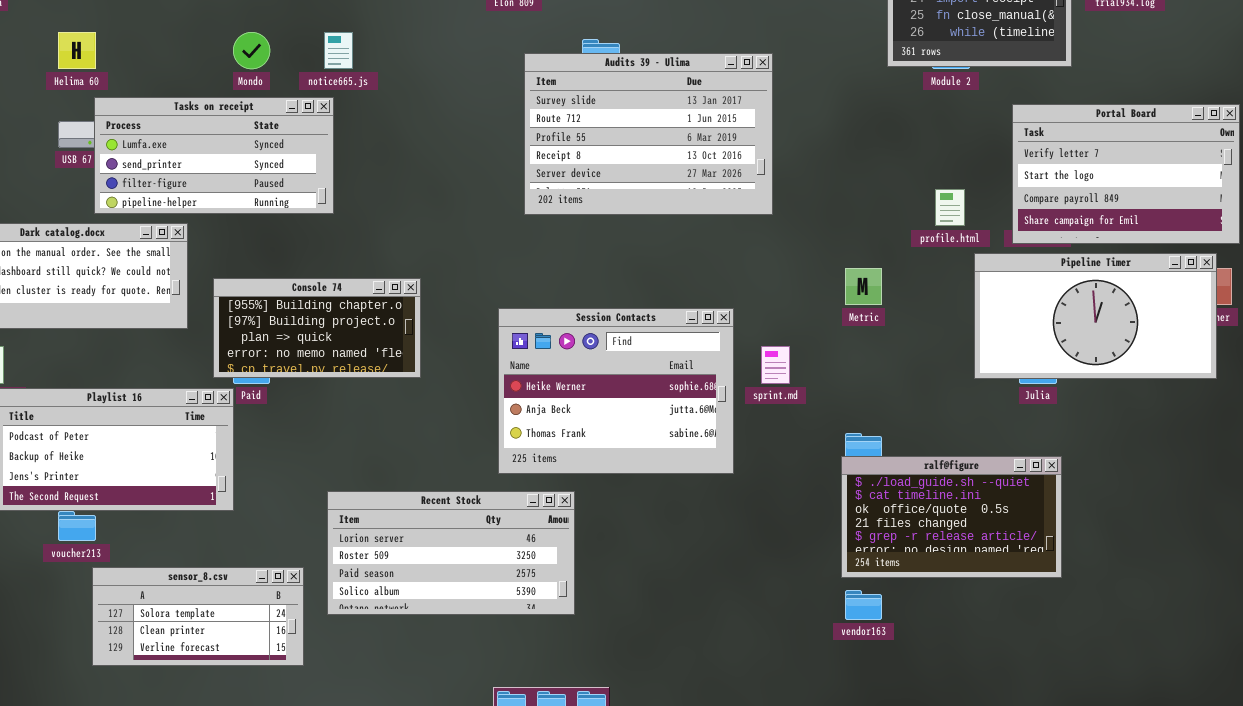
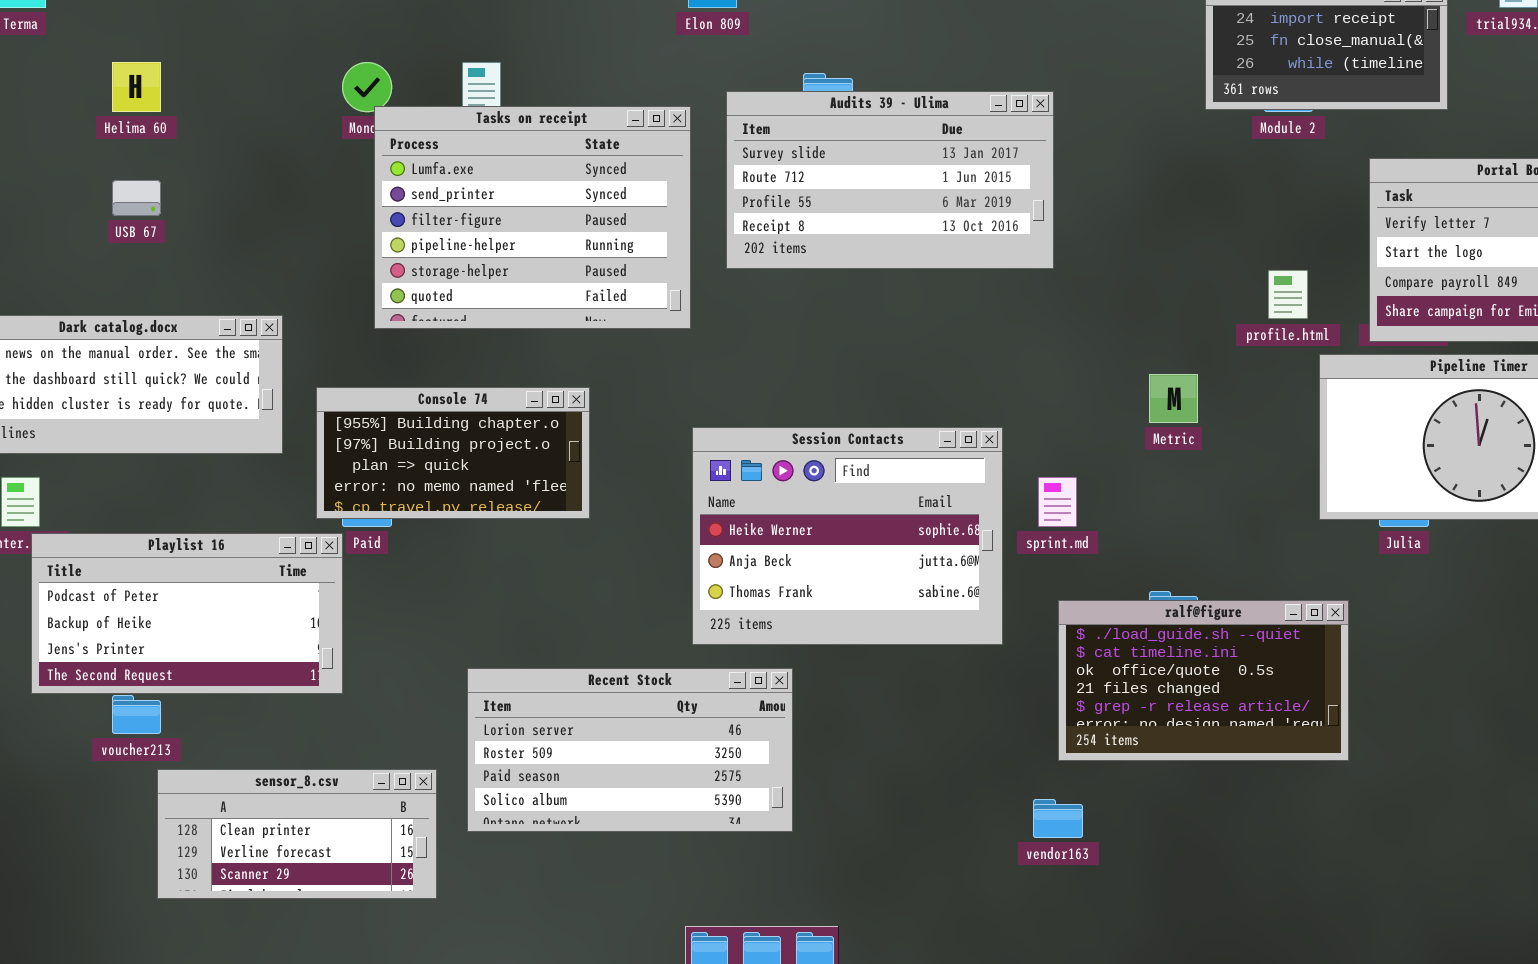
Audits 39 - Ulima: [524,53,773,215] -> [726,91,1054,269], resized
Tasks on receipt: [94,97,334,214] -> [374,106,691,329], moved, resized
ralf@figure: [841,456,1062,578] -> [1058,600,1349,761], moved
sensor_8.csv: [92,567,304,666] -> [157,769,437,899], scrolled down 1 row
vendor163: [845,590,882,620] -> [1033,799,1083,838], moved

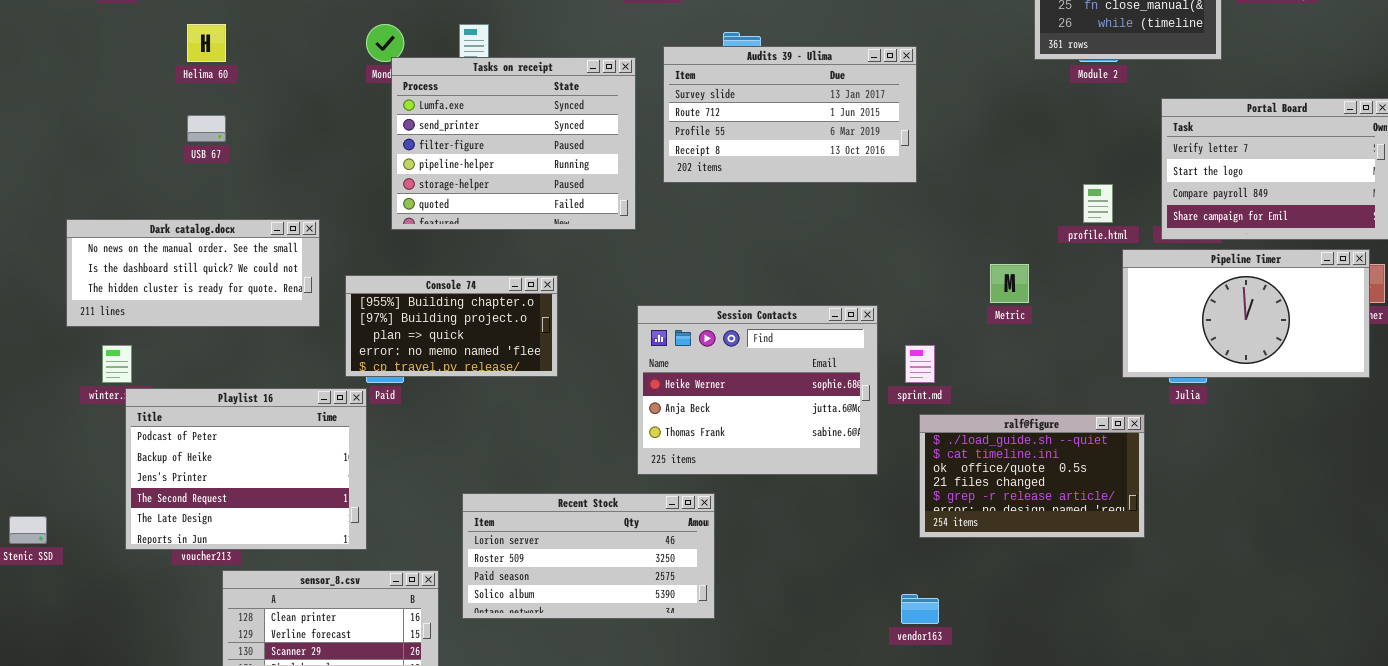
Playlist 16: [31,533,343,694] -> [125,388,367,550], resized
ralf@figure: [1058,600,1349,761] -> [919,414,1145,538], moved

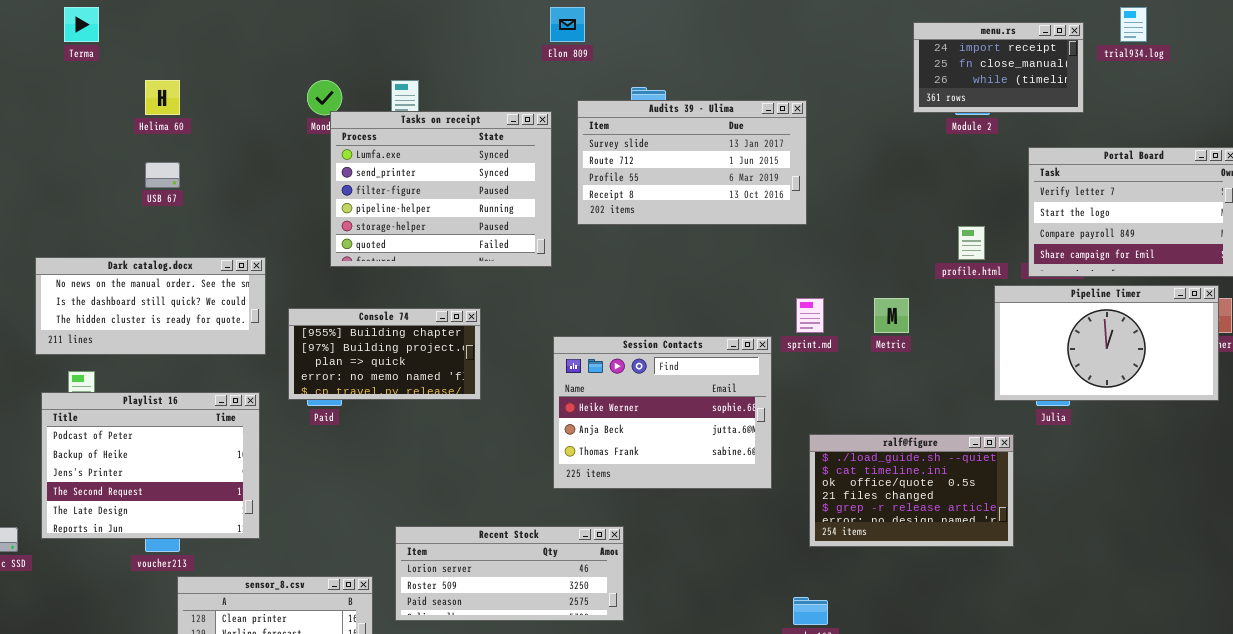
sprint.md: [905,345,935,383] -> [796,298,824,333], moved
Playlist 16: [125,388,367,550] -> [41,392,260,539], moved
Recent Stock: [462,493,715,619] -> [395,526,624,621], resized

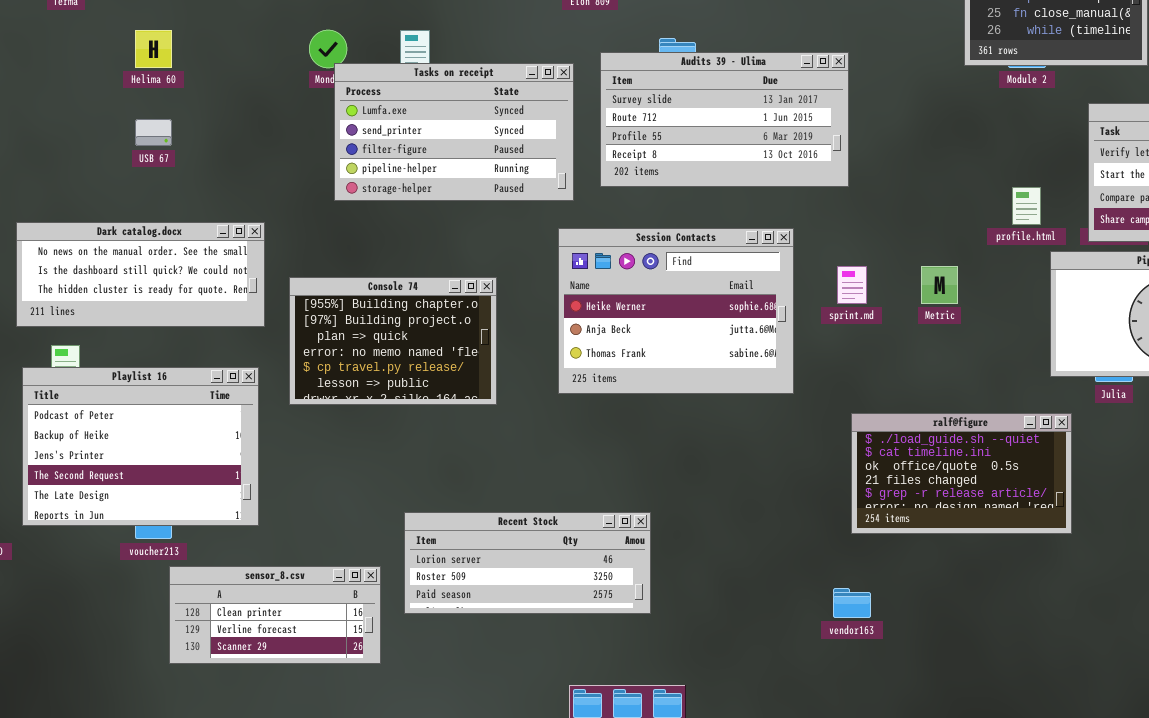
Tasks on receipt: [330,111,552,267] -> [334,63,574,201], resized
Console 74: [288,308,481,400] -> [289,277,497,405], resized
Session Contacts: [553,336,772,489] -> [558,228,794,394], moved

